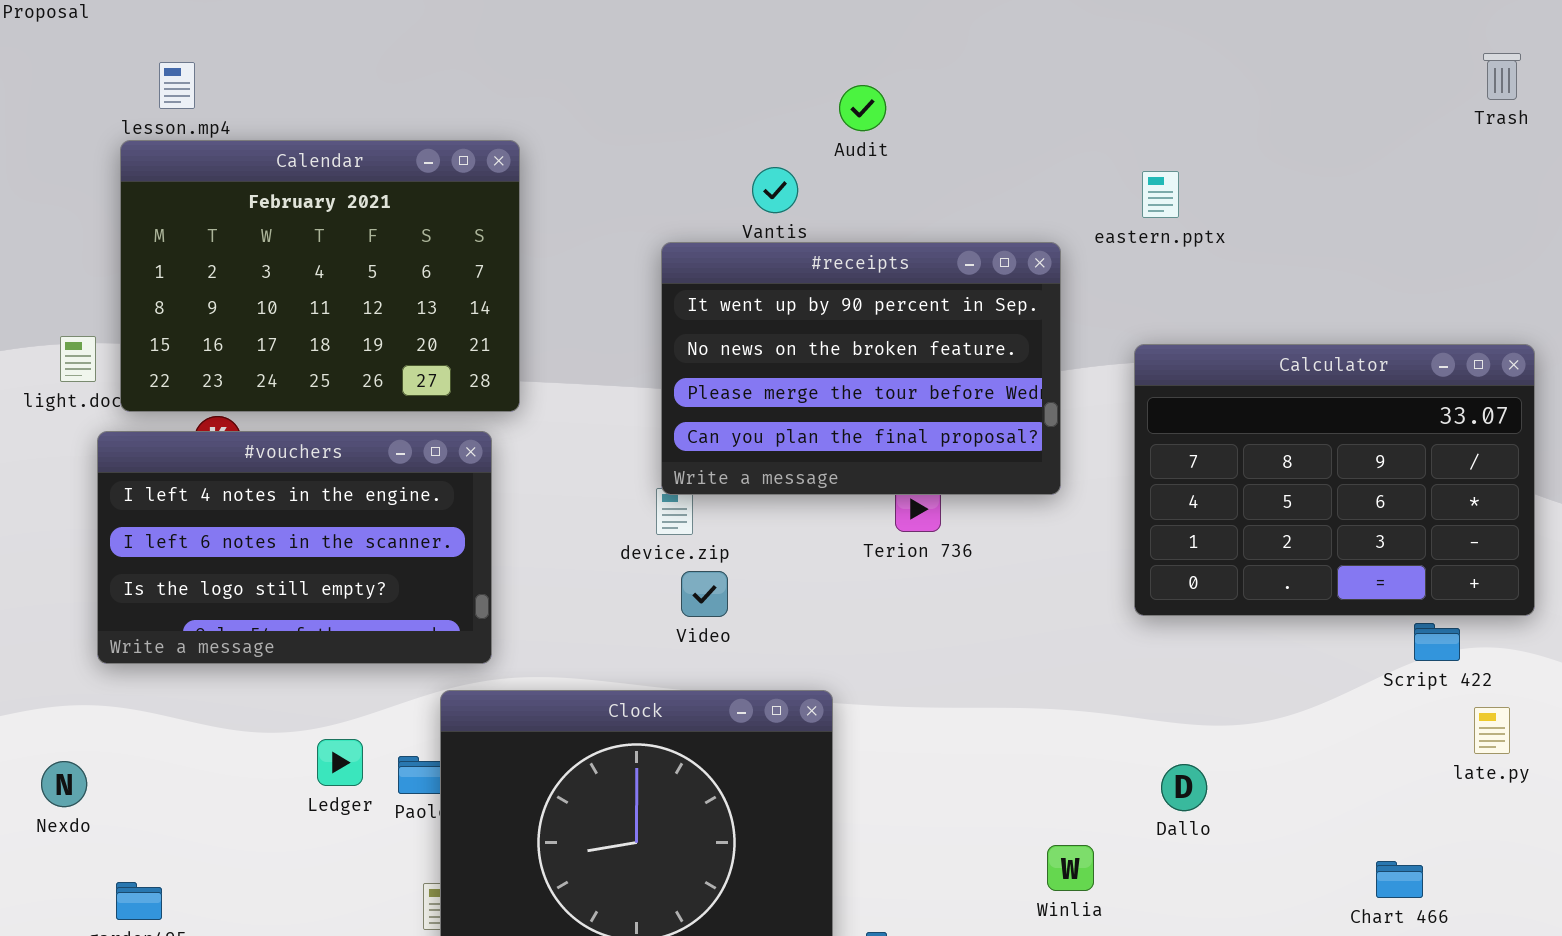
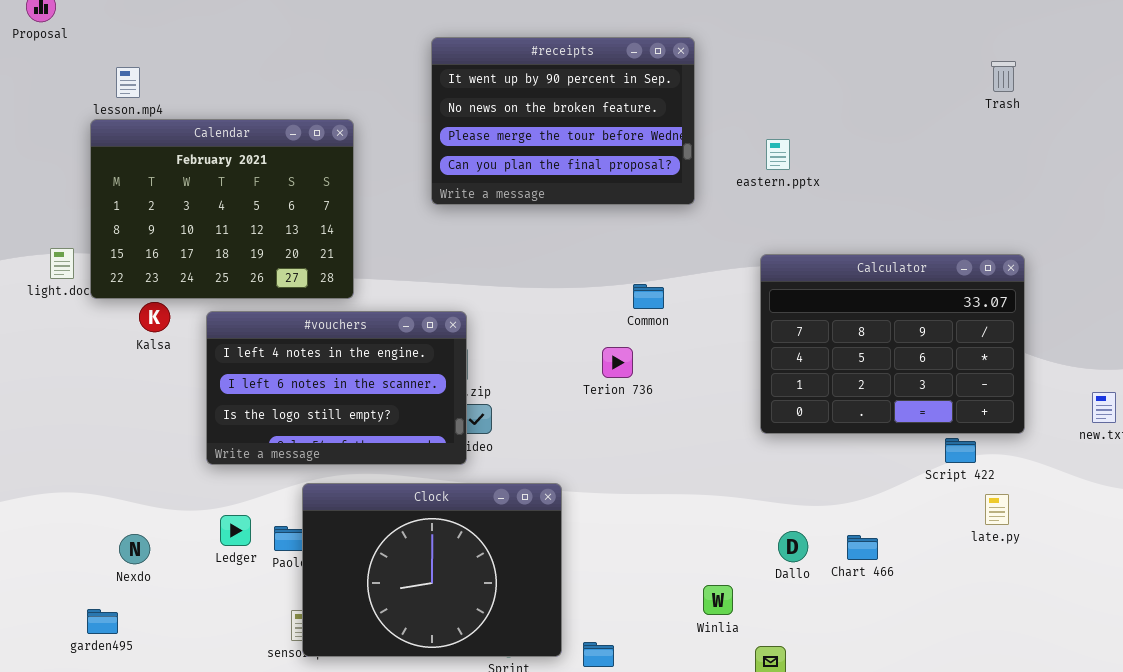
#receipts: [661,242,1061,495] -> [431,37,695,205], moved
#vouchers: [97,431,492,664] -> [206,311,467,465], moved
Nexdo: [41,761,87,807] -> [119,534,150,564], moved
Chart 466: [1376,861,1423,898] -> [847,535,878,560], moved

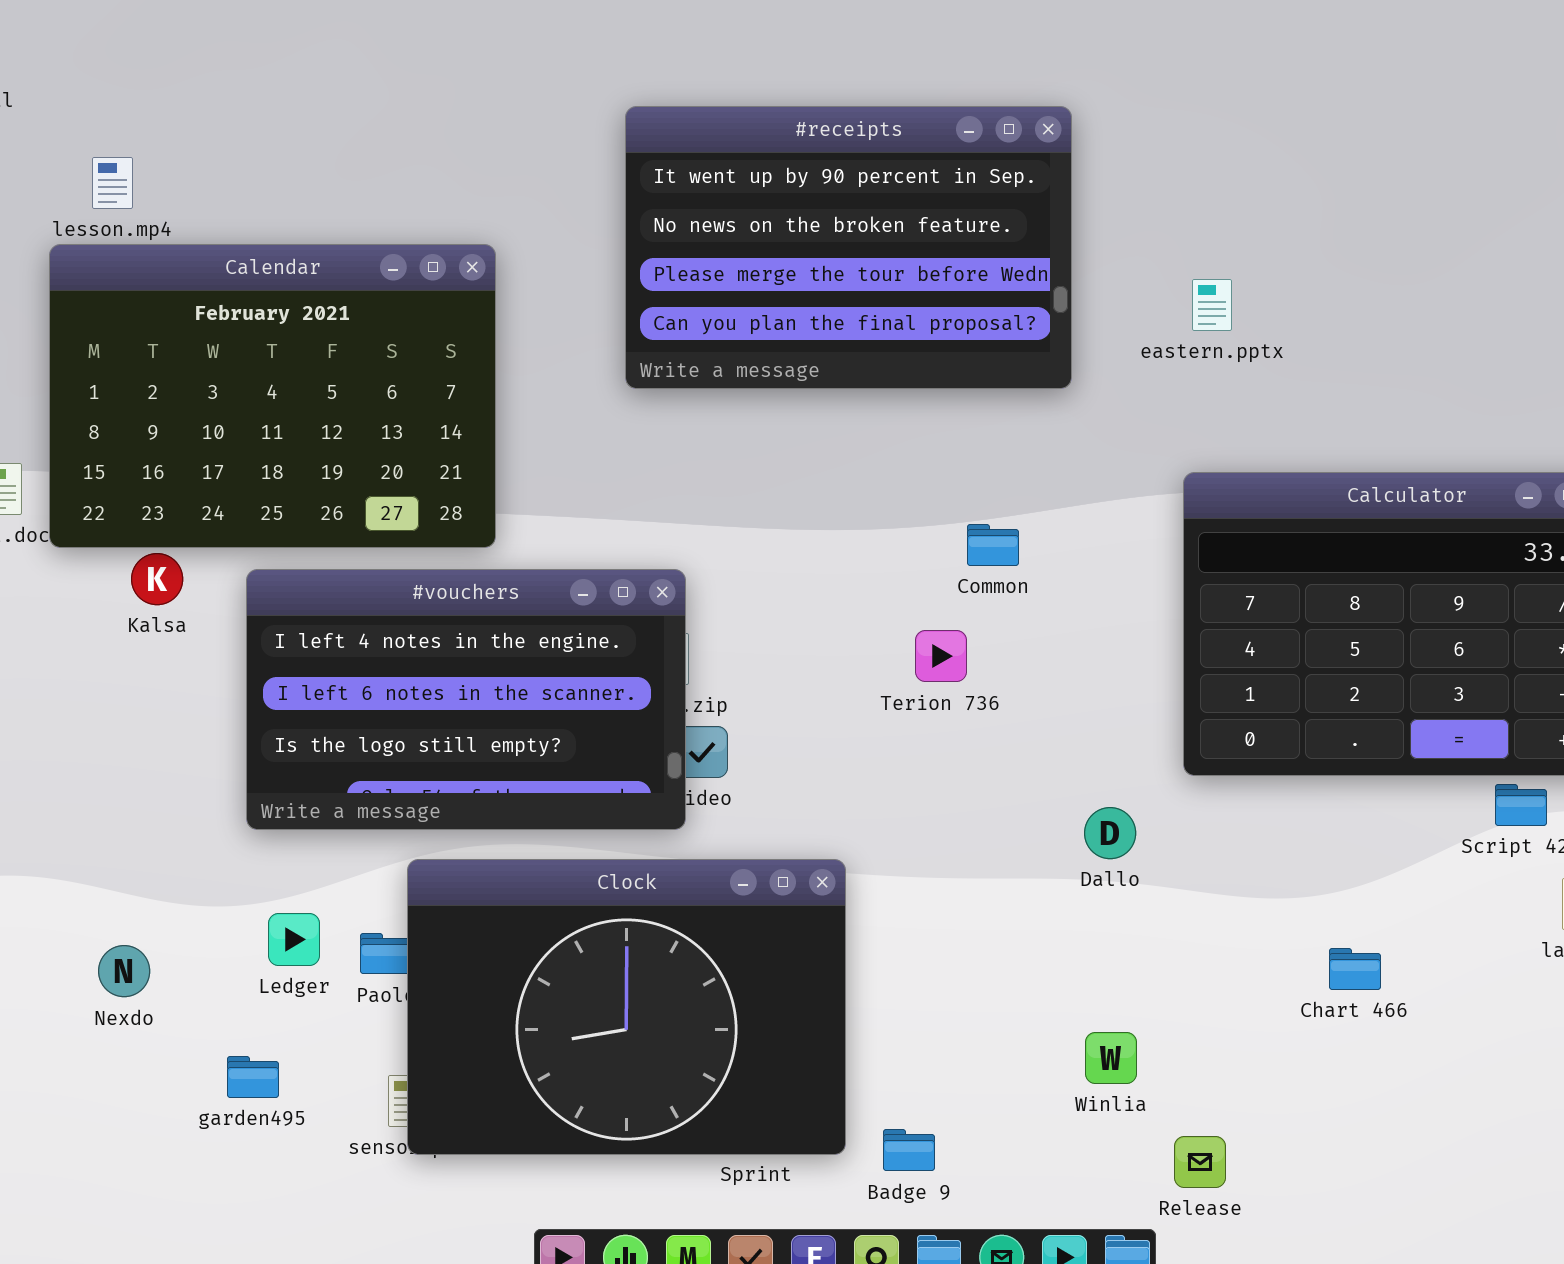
Dallo: [778,531,808,562] -> [1084,807,1136,859], moved
garden495: [87,609,118,634] -> [227,1056,279,1098], moved

